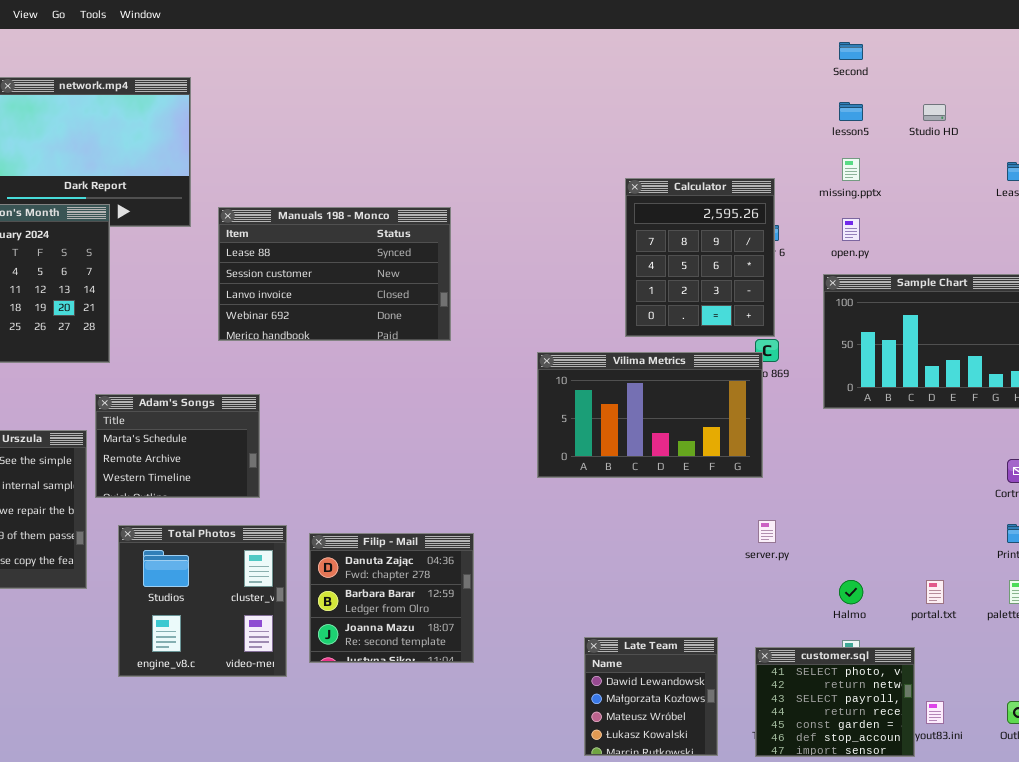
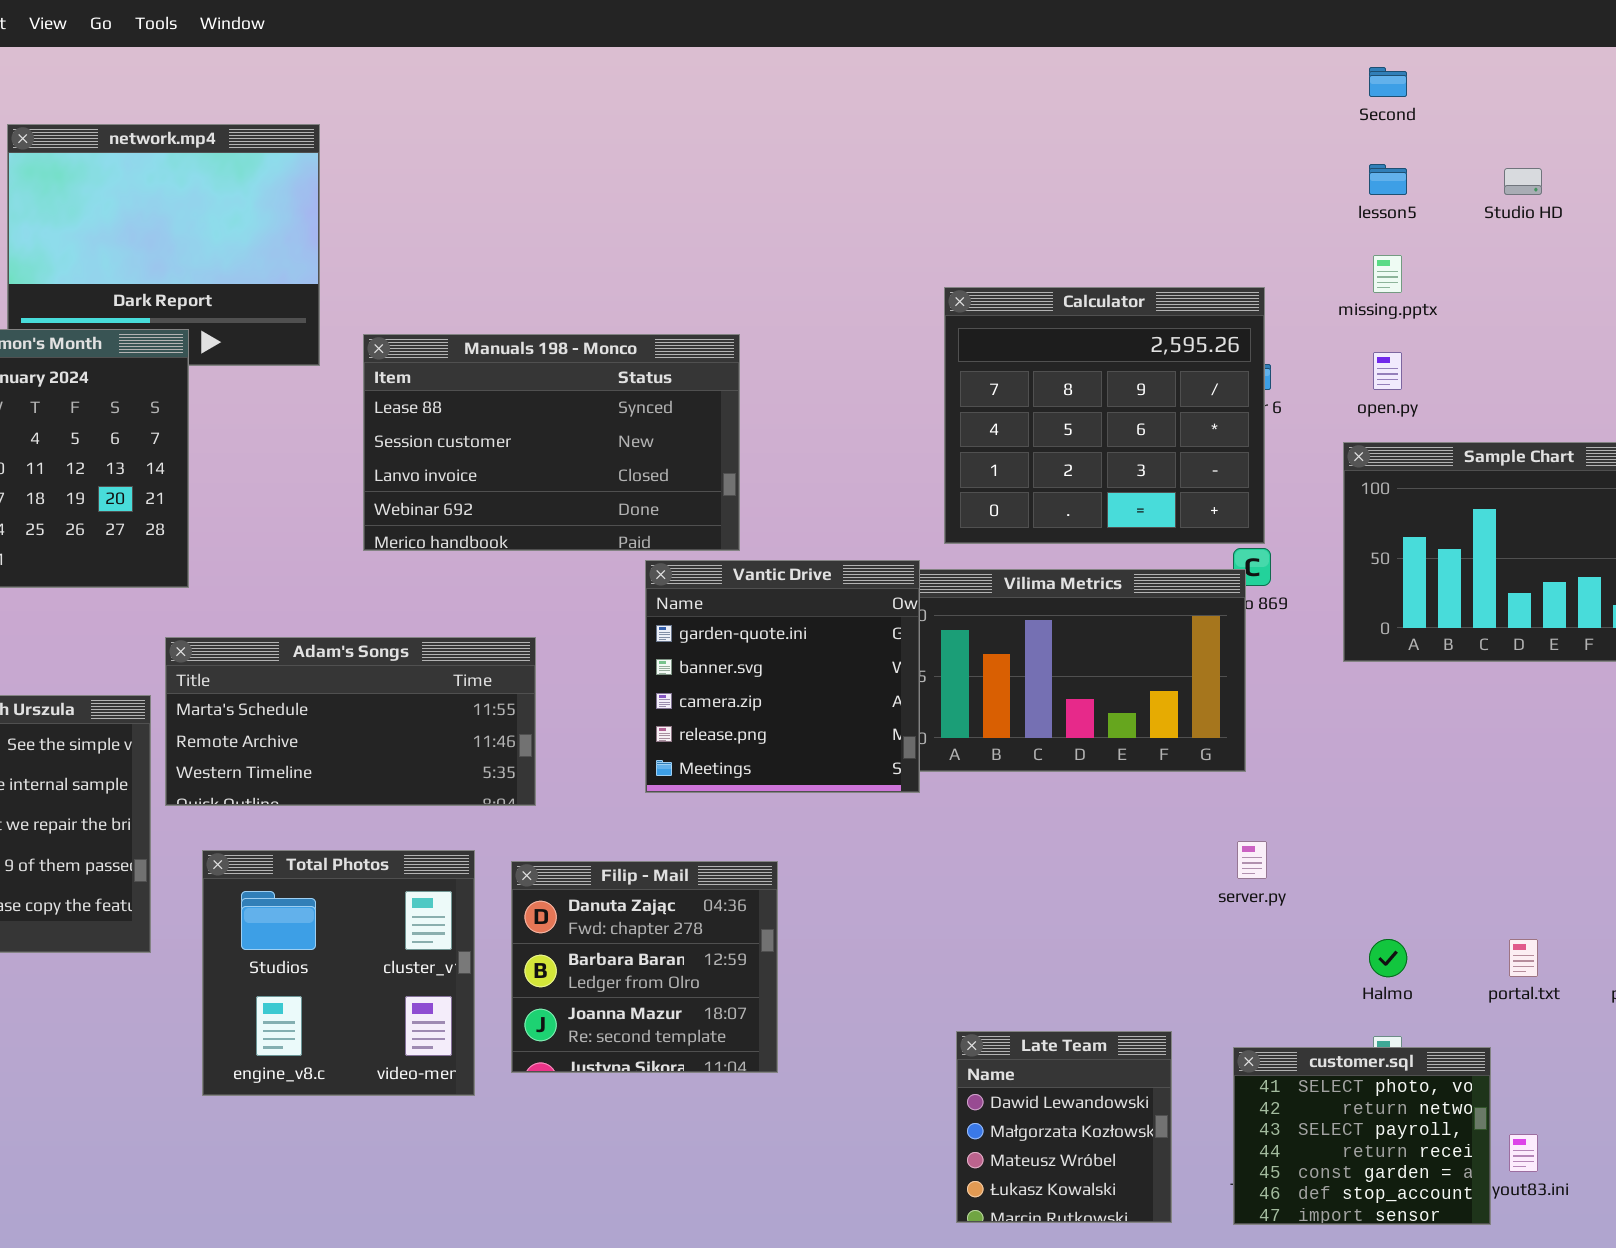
Calculator: [625,178,775,337] -> [944,287,1265,544], resized
Vantic Drive: none -> [645,560,920,793], opened
Adam's Songs: [95,394,260,498] -> [165,637,536,806], resized

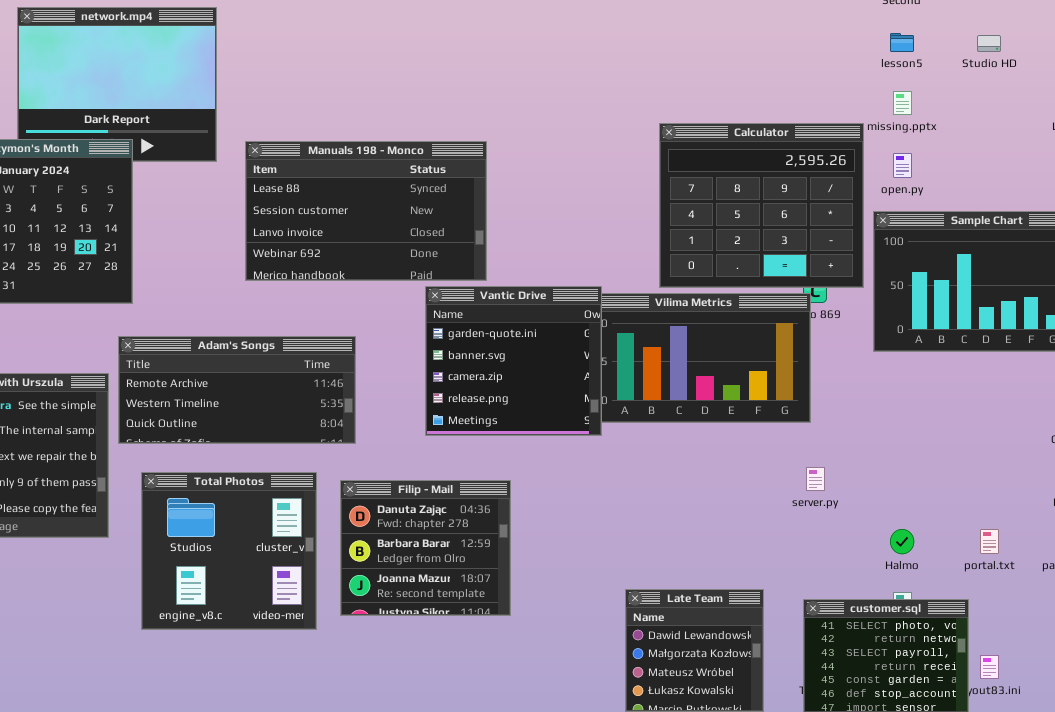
Calculator: [944,287,1265,544] -> [659,123,864,288], moved
Adam's Songs: [165,637,536,806] -> [118,336,356,444], scrolled down 1 row

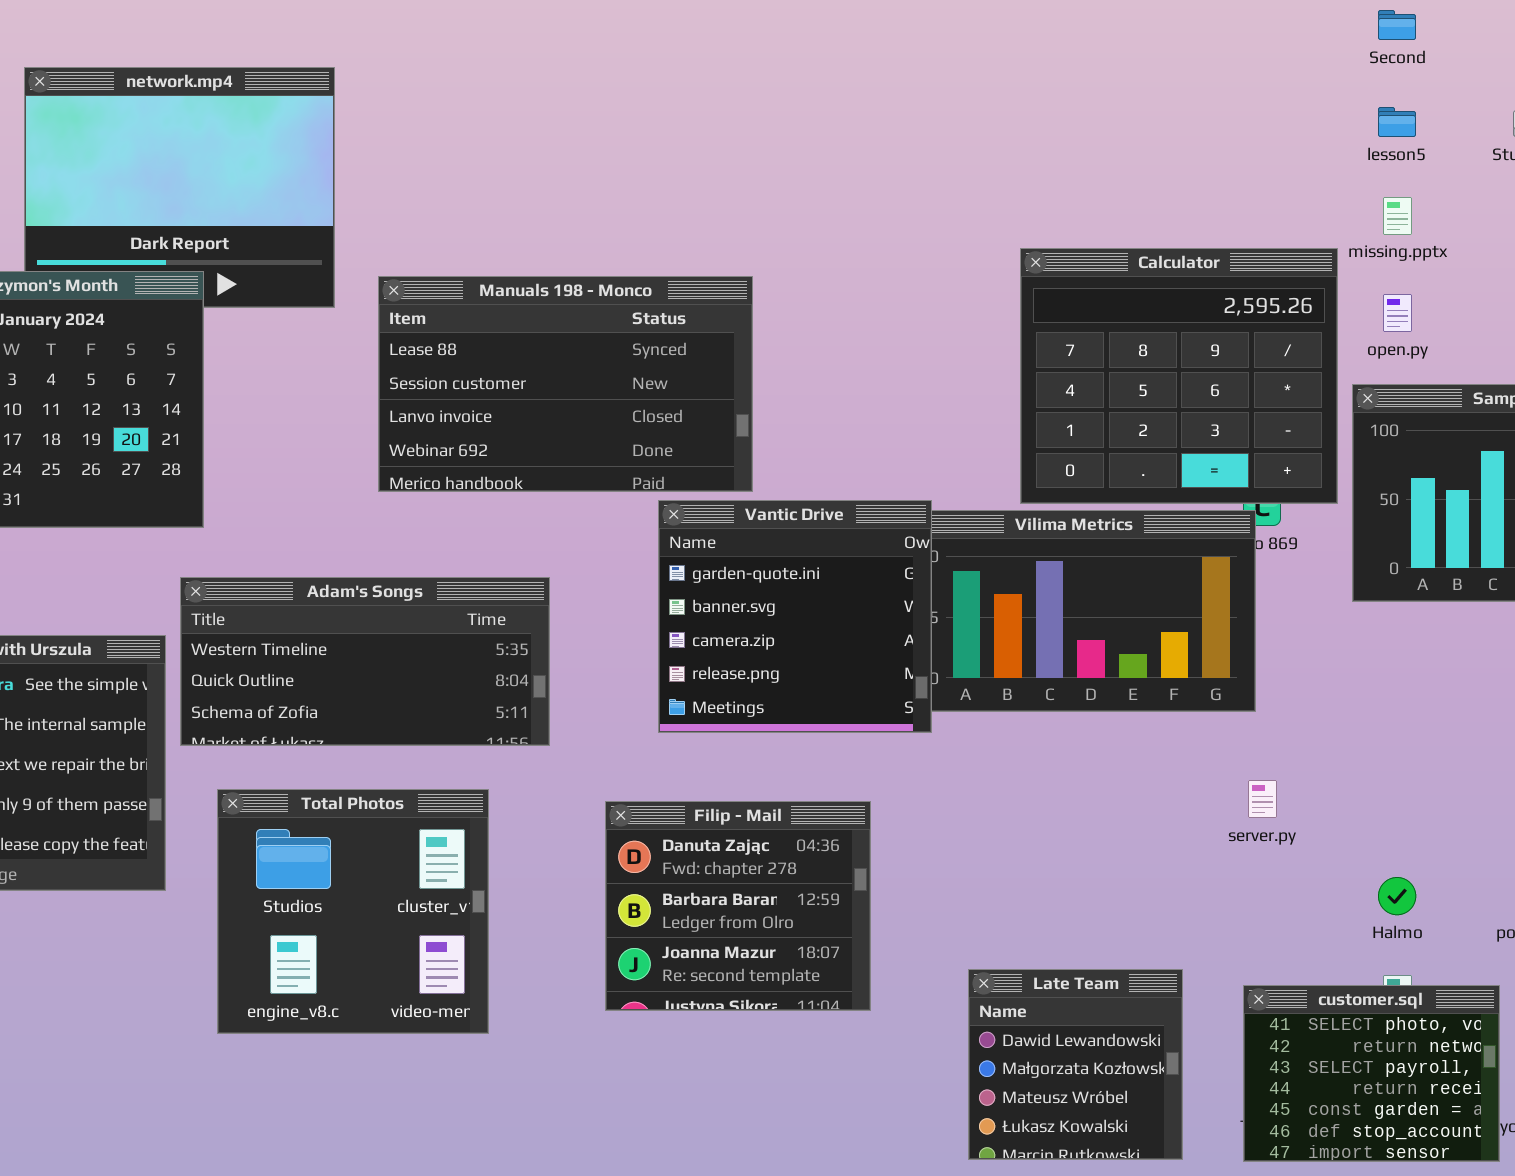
Adam's Songs: [118,336,356,444] -> [180,577,550,746], scrolled down 1 row
Filip - Mail: [340,480,511,616] -> [605,801,871,1011], moved

